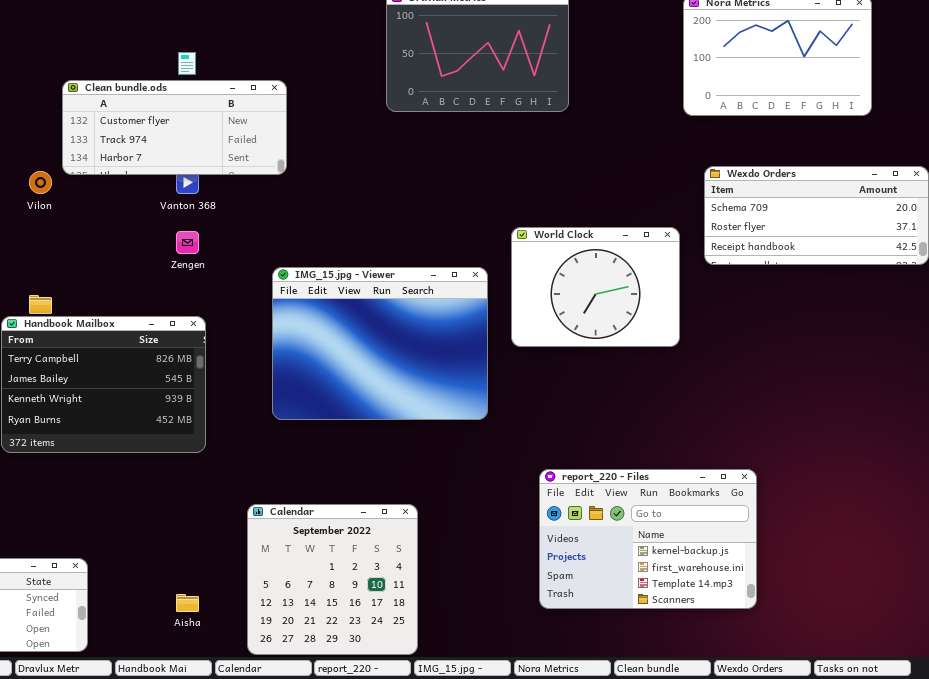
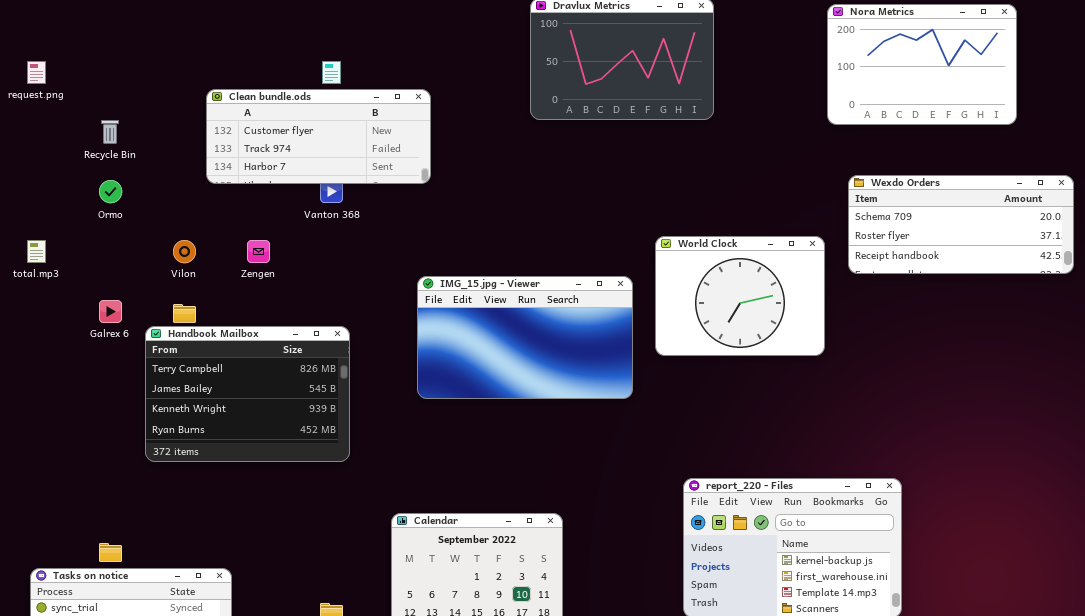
Vilon: [29,171,52,194] -> [173,240,196,263], moved
Zengen: [176,231,199,254] -> [247,240,270,263], moved
IMG_15.jpg - Viewer: [272,267,488,420] -> [417,276,633,399], resized

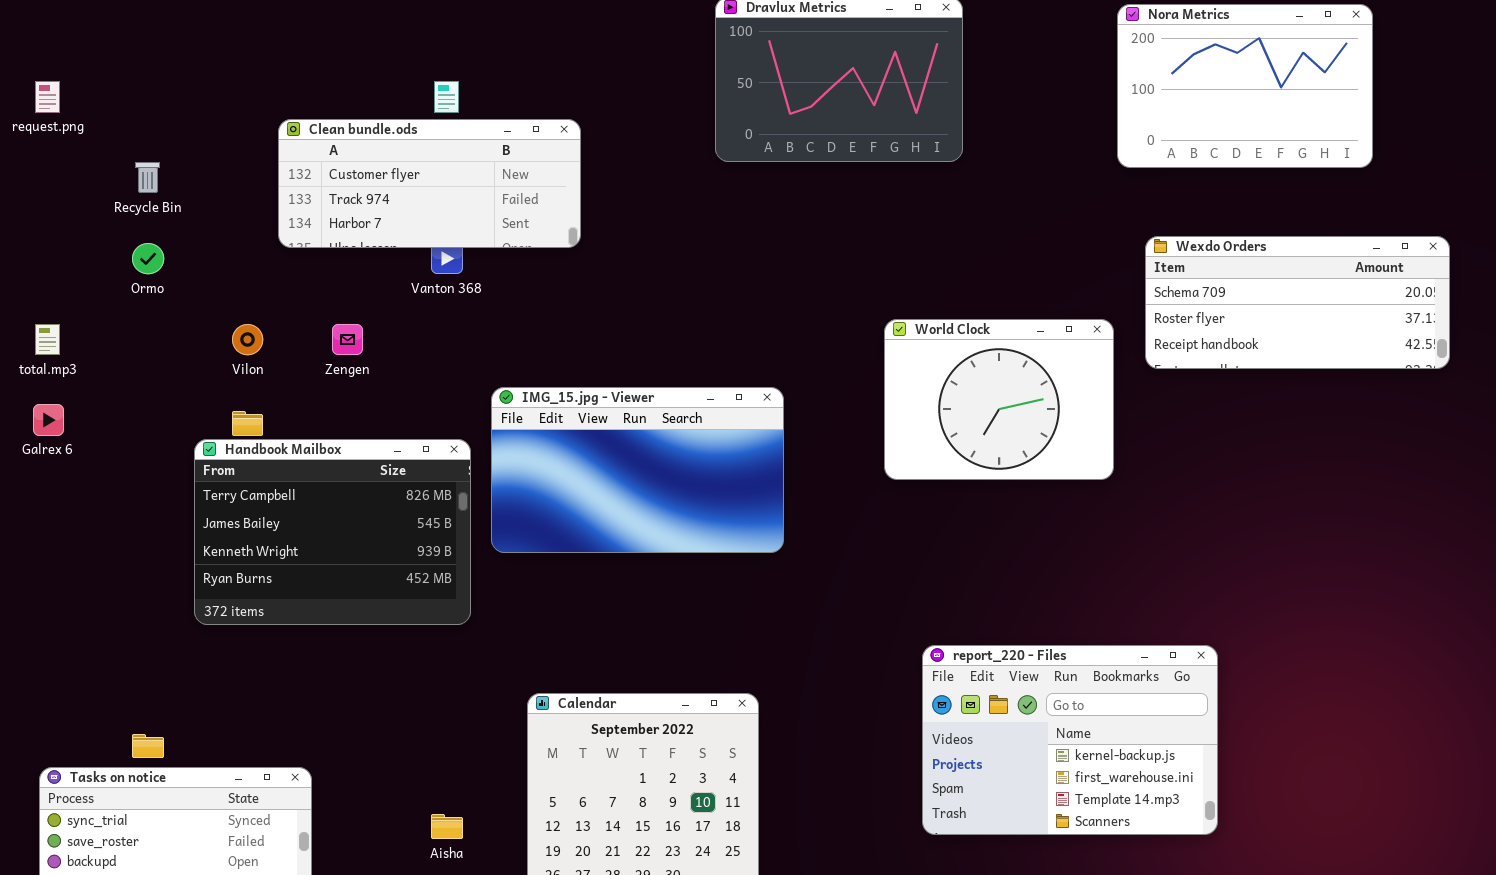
IMG_15.jpg - Viewer: [417,276,633,399] -> [491,387,784,553], moved
Galrex 6: [99,300,122,323] -> [33,404,64,436], moved

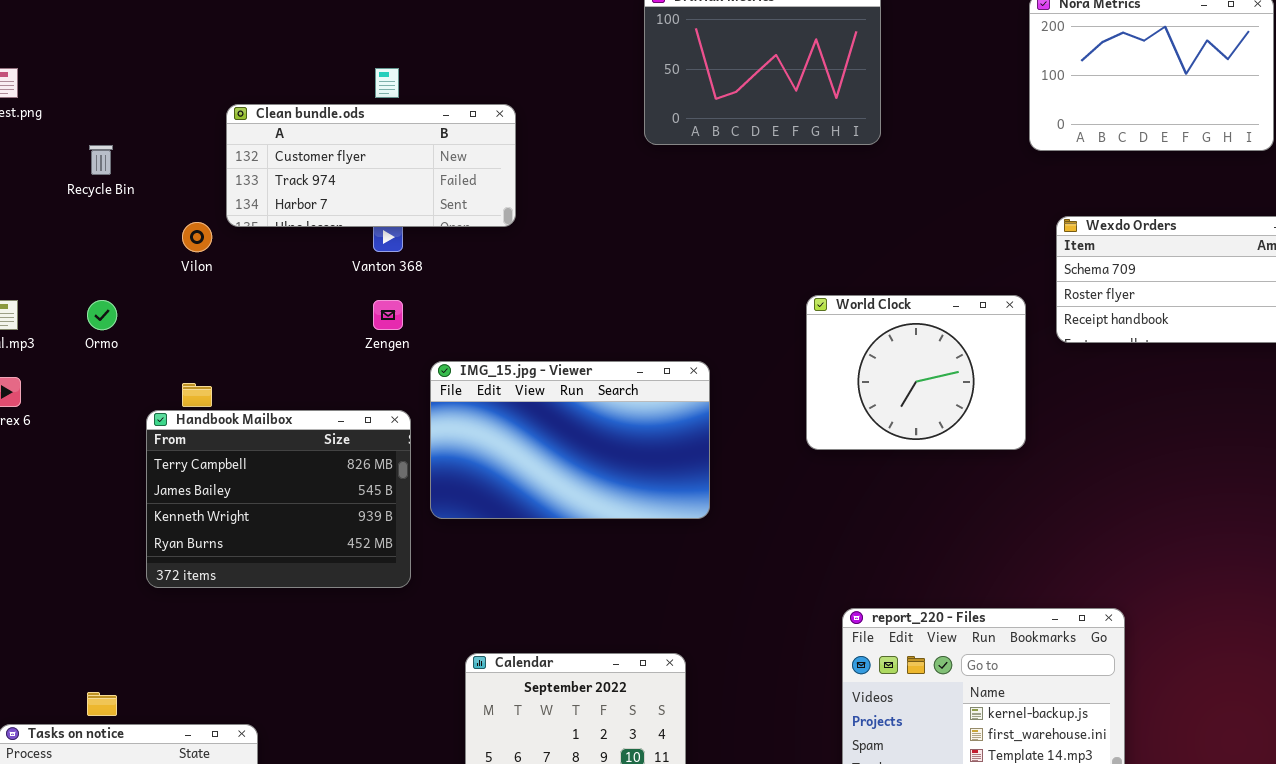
Ormo: [132,243,164,274] -> [87,300,117,330], moved
Vilon: [232,324,263,355] -> [182,222,212,252], moved
Zengen: [332,324,363,355] -> [373,300,403,330], moved

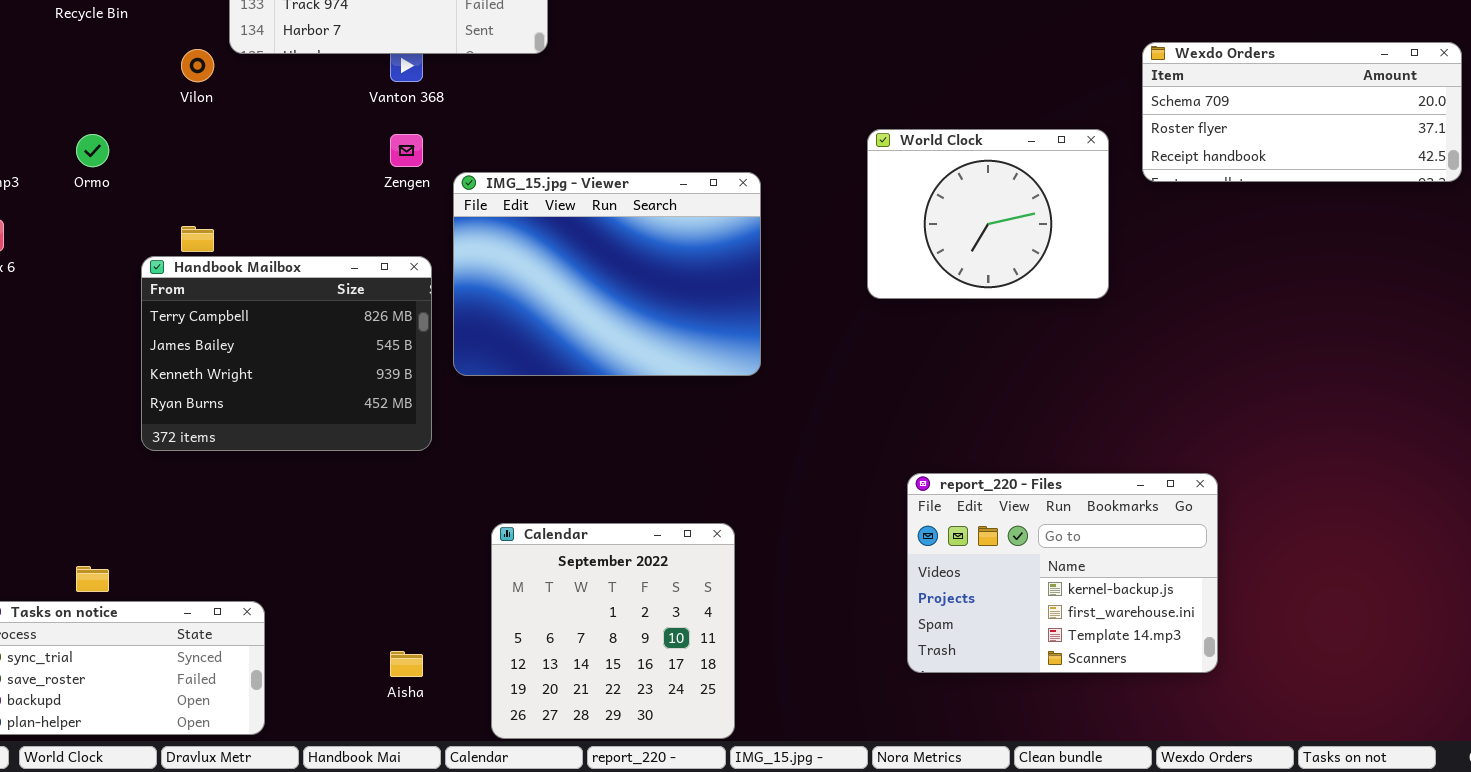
IMG_15.jpg - Viewer: [430,361,710,519] -> [453,172,761,376], resized

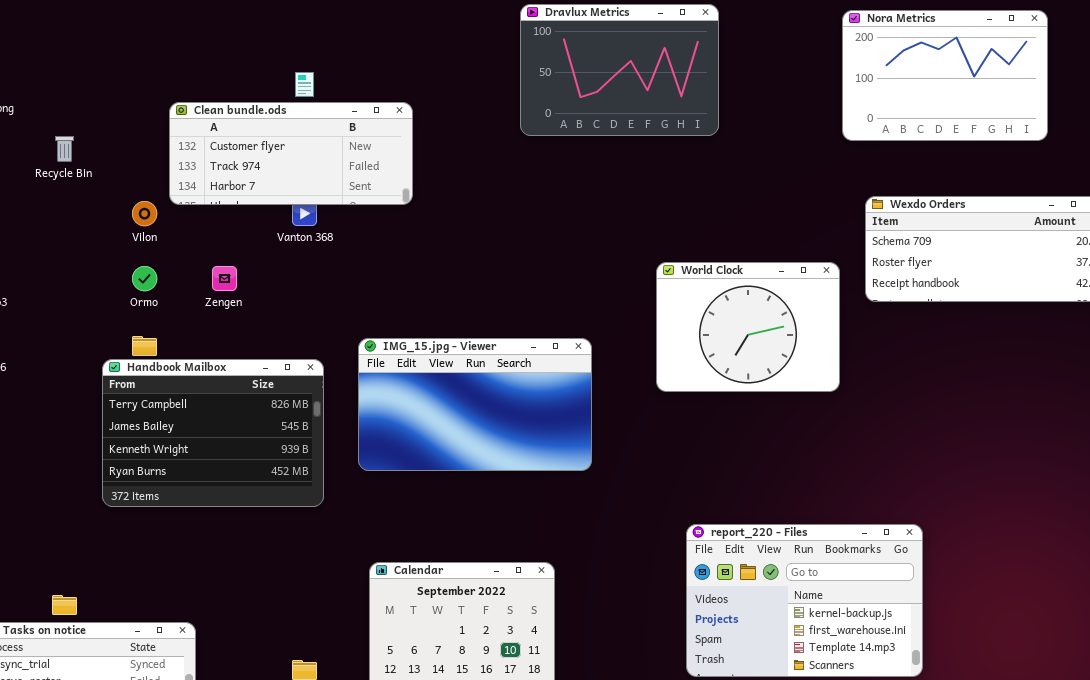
Ormo: [76,134,109,167] -> [132,266,157,291], moved
Zengen: [390,134,423,167] -> [212,266,237,291], moved
IMG_15.jpg - Viewer: [453,172,761,376] -> [358,338,592,471], moved, resized

